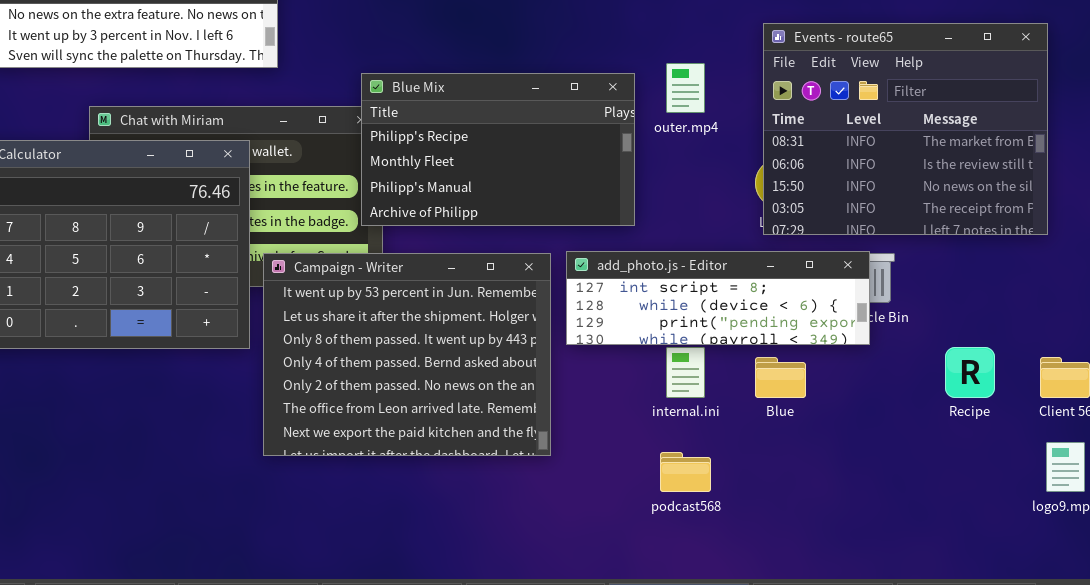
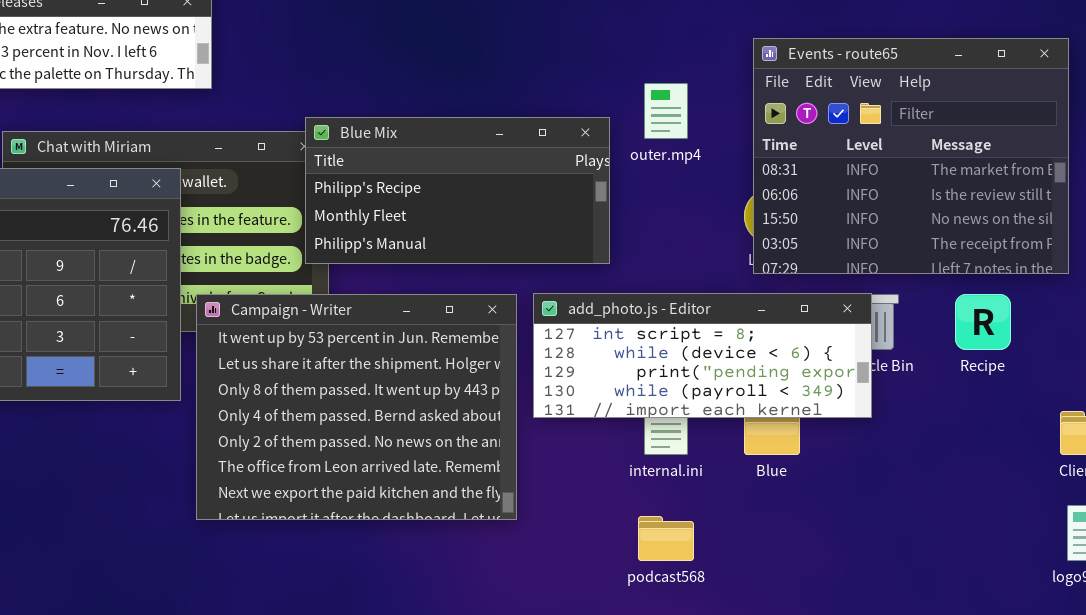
Blue Mix: [361,73,635,226] -> [305,117,610,264], resized
add_photo.js - Editor: [566,251,870,345] -> [533,293,872,418], resized
Recipe: [945,347,995,398] -> [955,294,1011,350], moved

